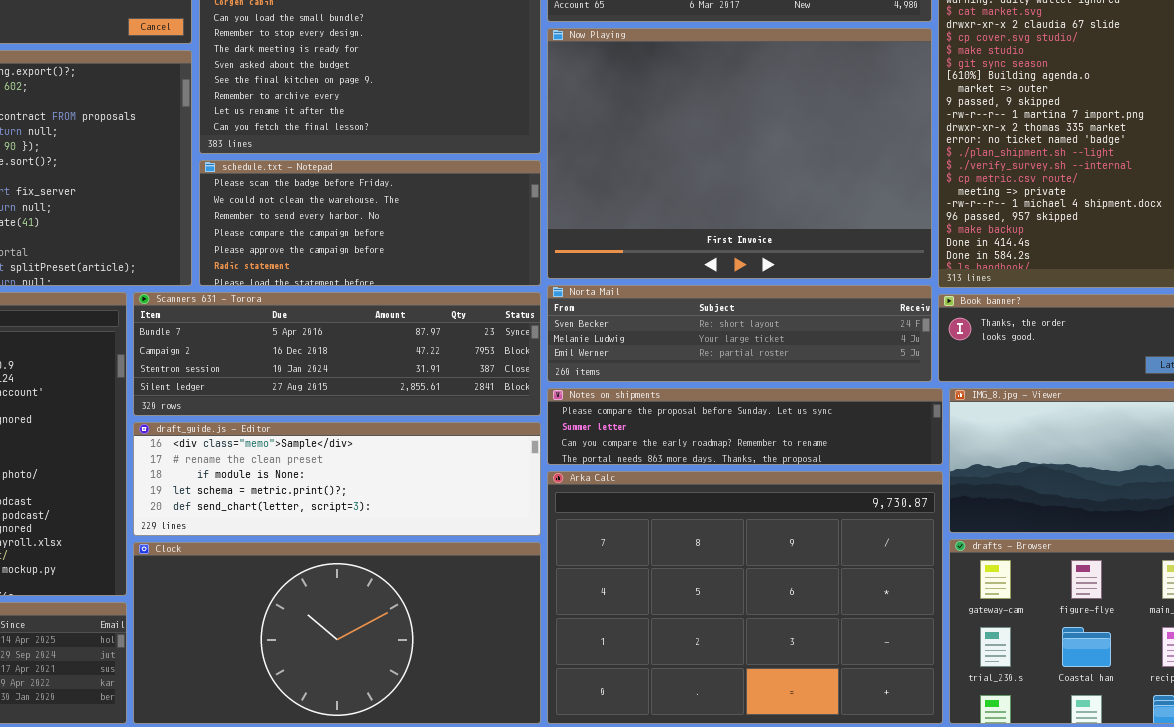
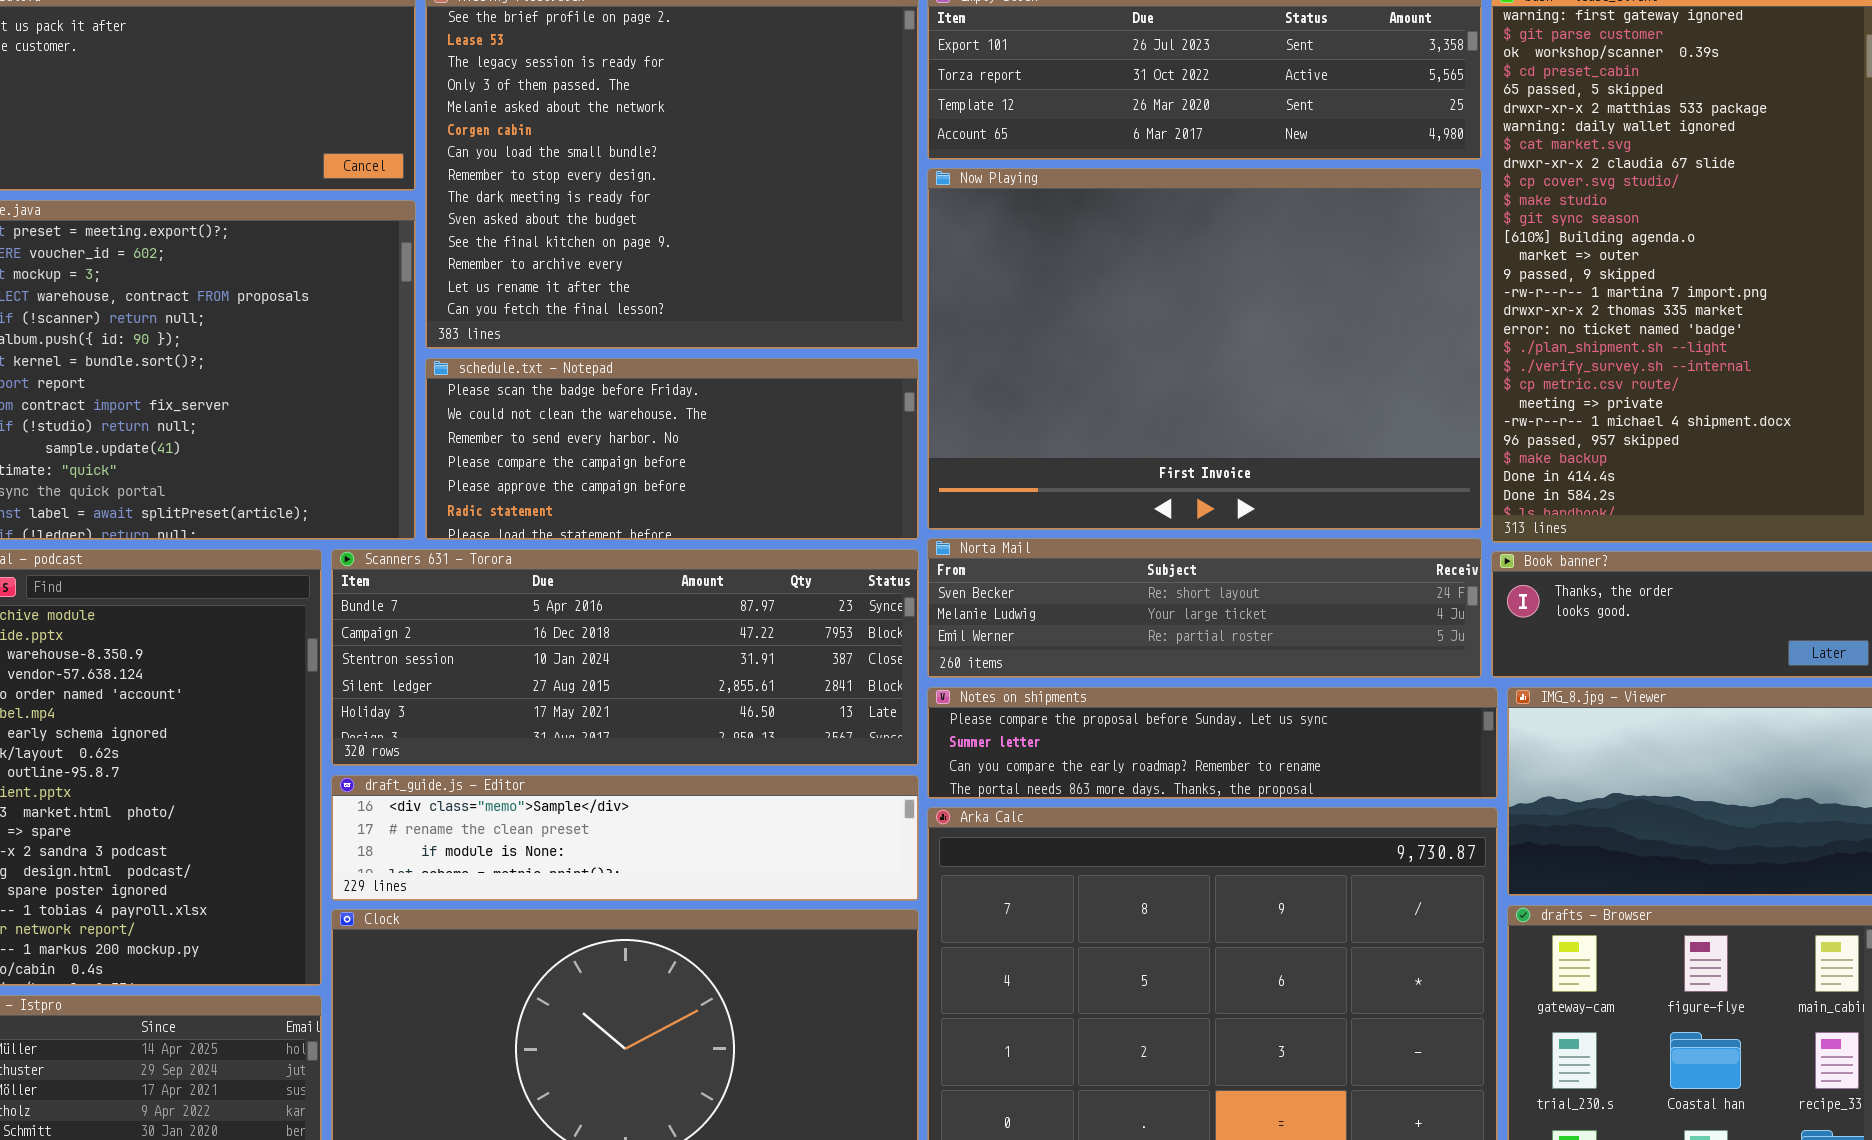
Scanners 631 - Torora: [133,292,541,416] -> [331,549,919,766], resized
draft_guide.js - Editor: [133,422,541,536] -> [331,775,919,901], resized

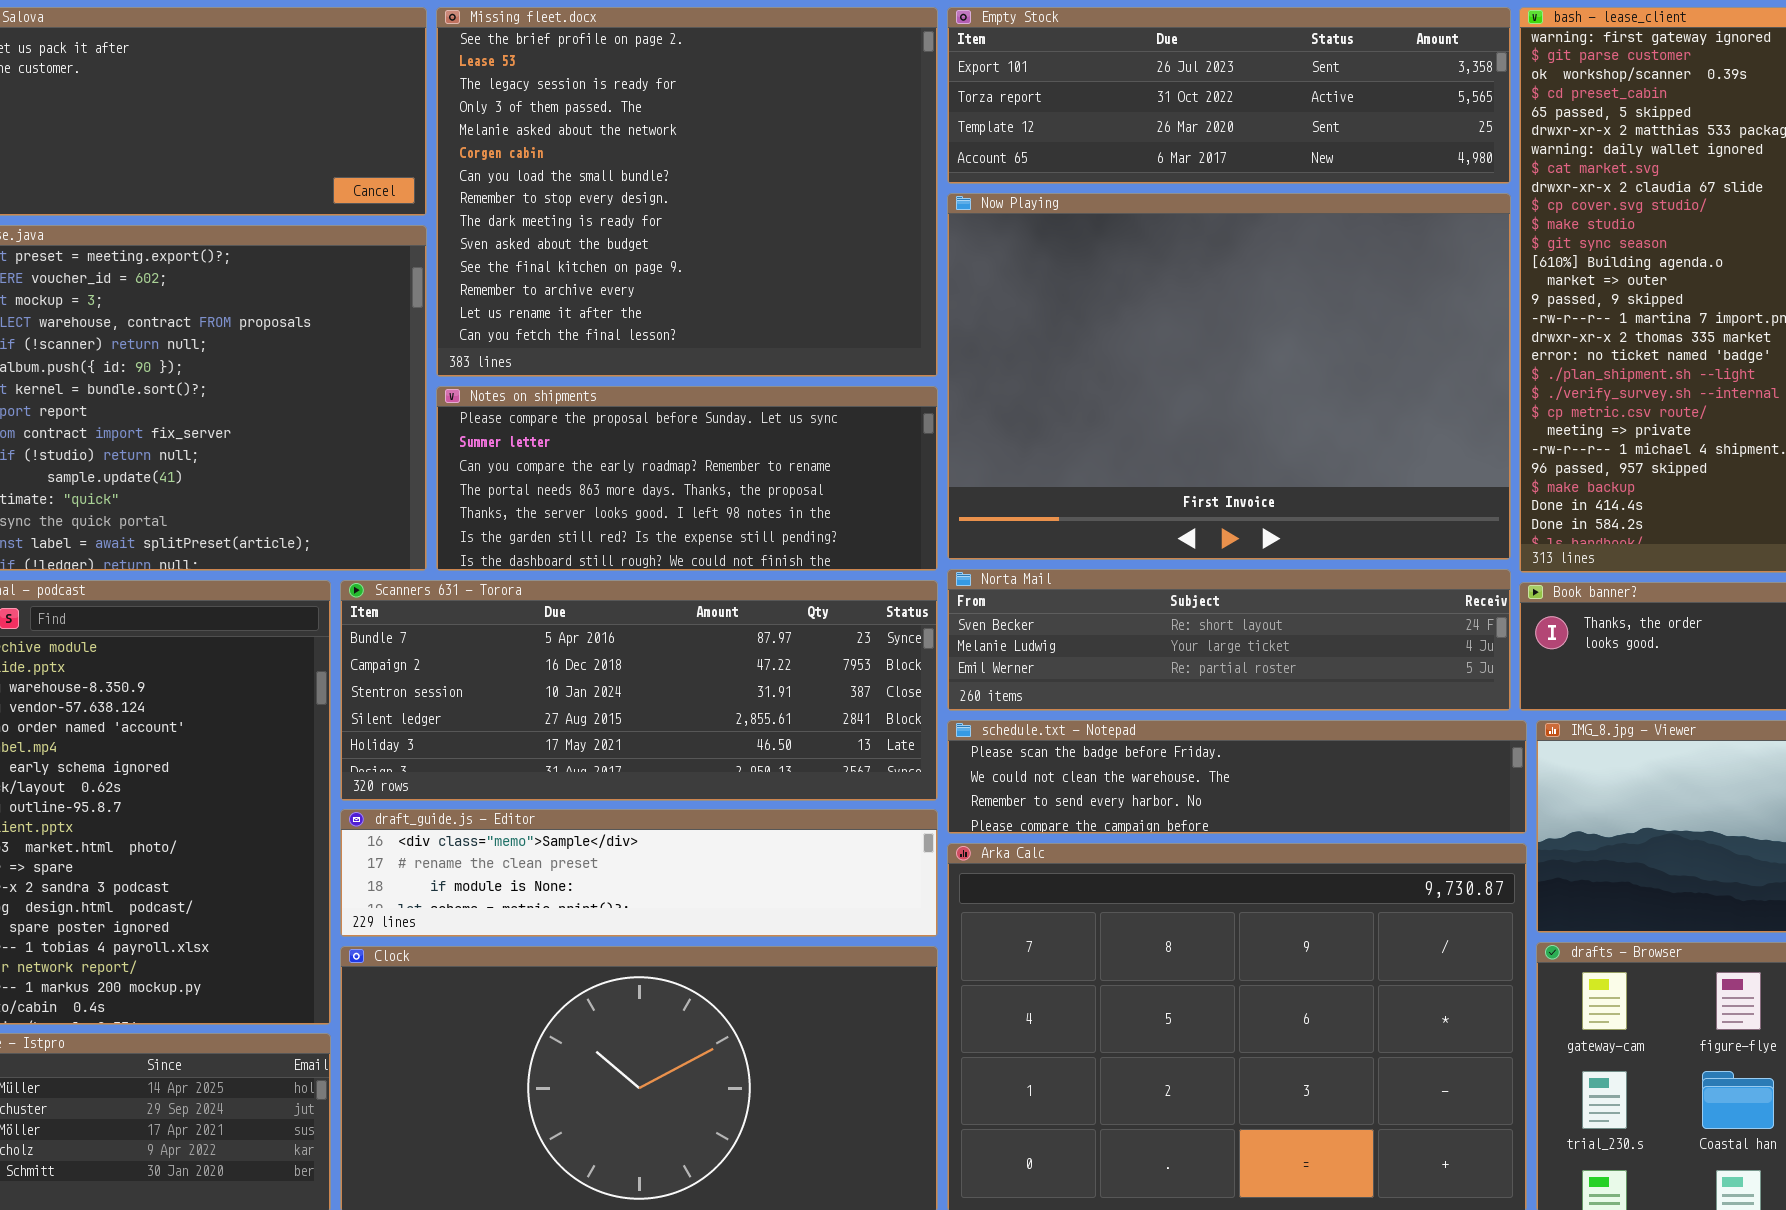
schedule.txt - Notepad: [425,358,919,540] -> [947,720,1527,834], moved, resized
Notes on shipments: [927,687,1498,799] -> [436,386,938,571], moved, resized

